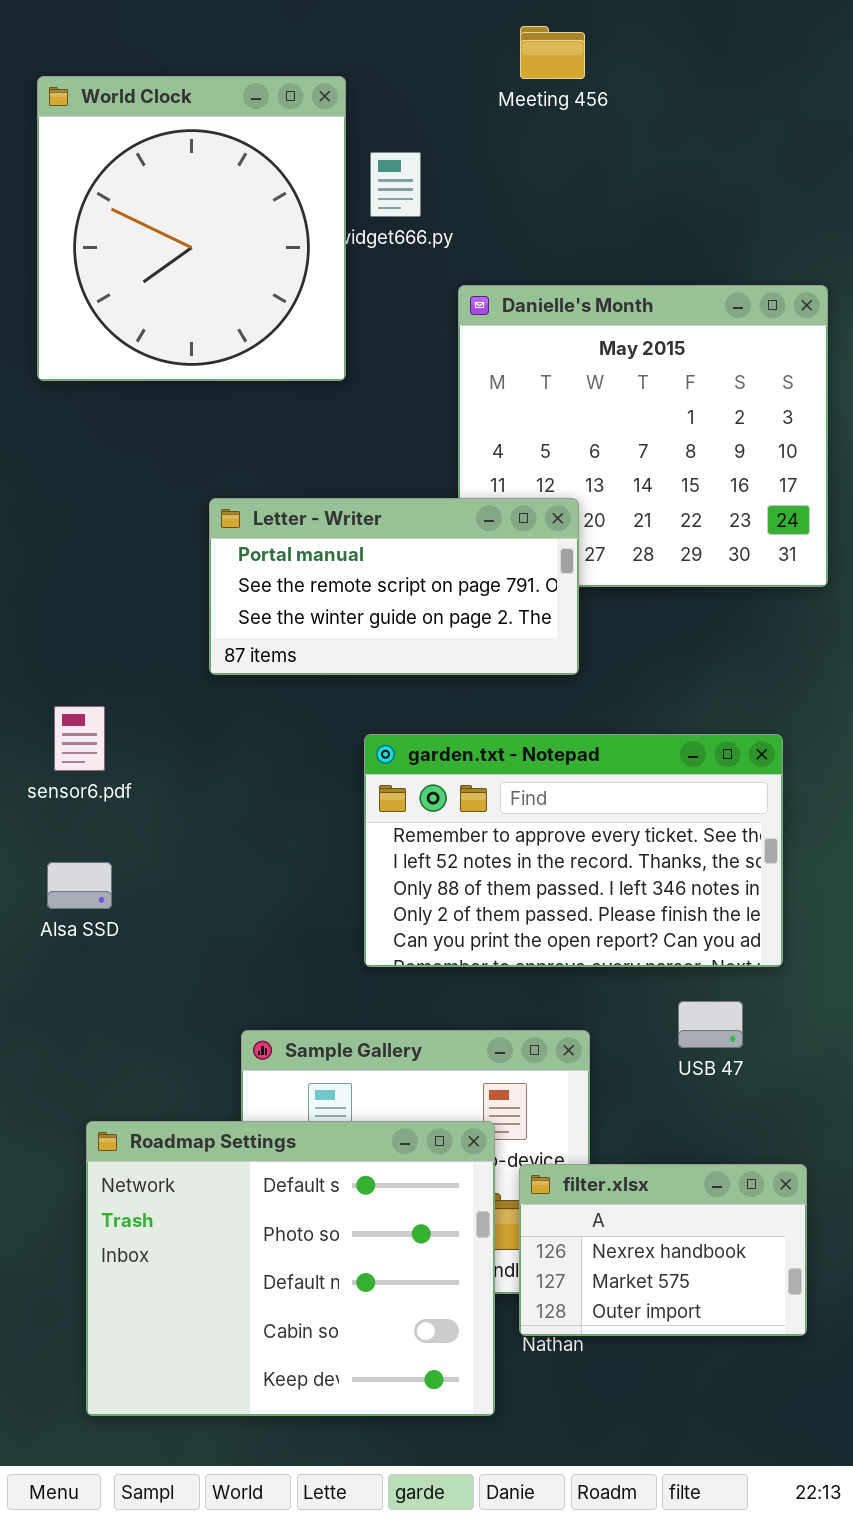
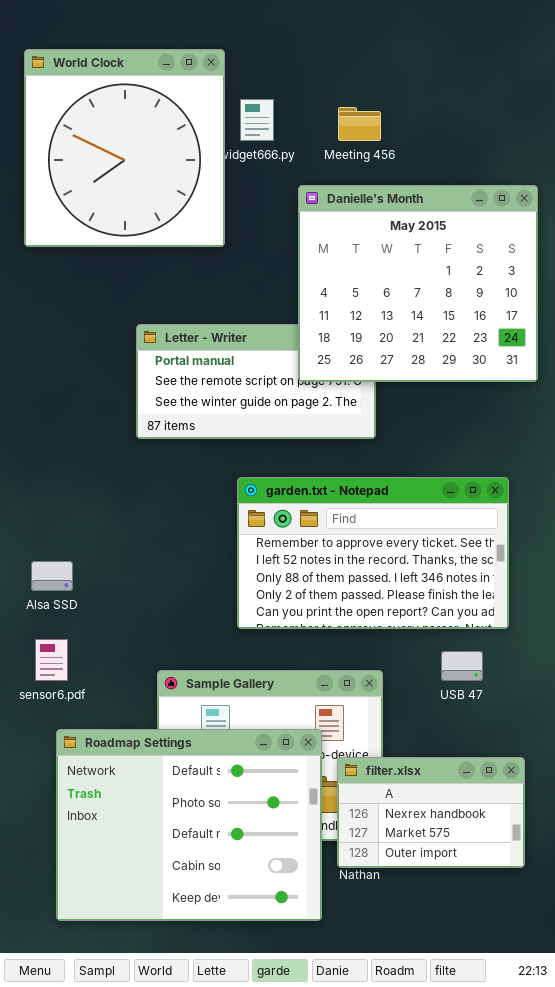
Meeting 456: [520,26,585,79] -> [338,107,381,141], moved
Danielle's Month: [458,285,828,587] -> [298,185,538,382], raised
sensor6.pdf: [54,706,105,771] -> [35,639,68,681], moved

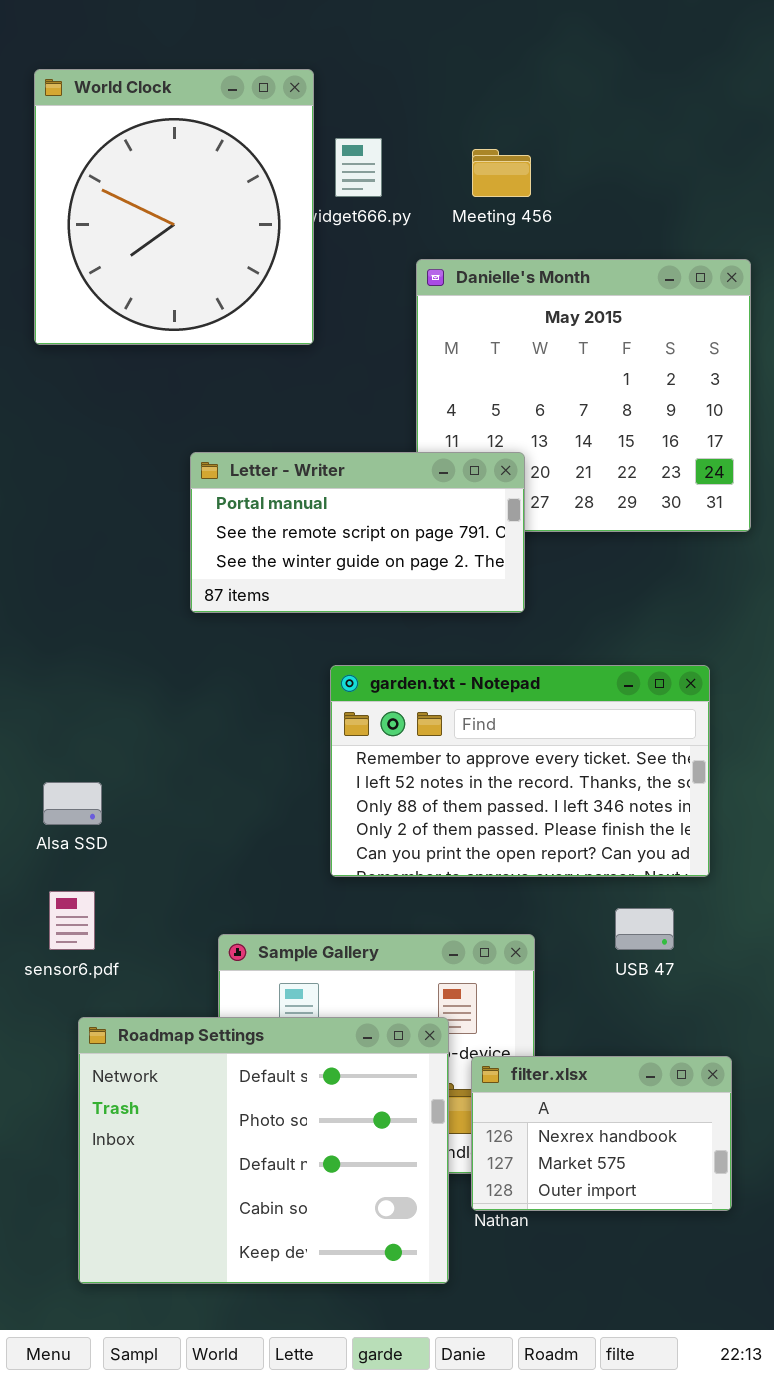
Letter - Writer: [136,324,376,439] -> [190,452,525,613], raised

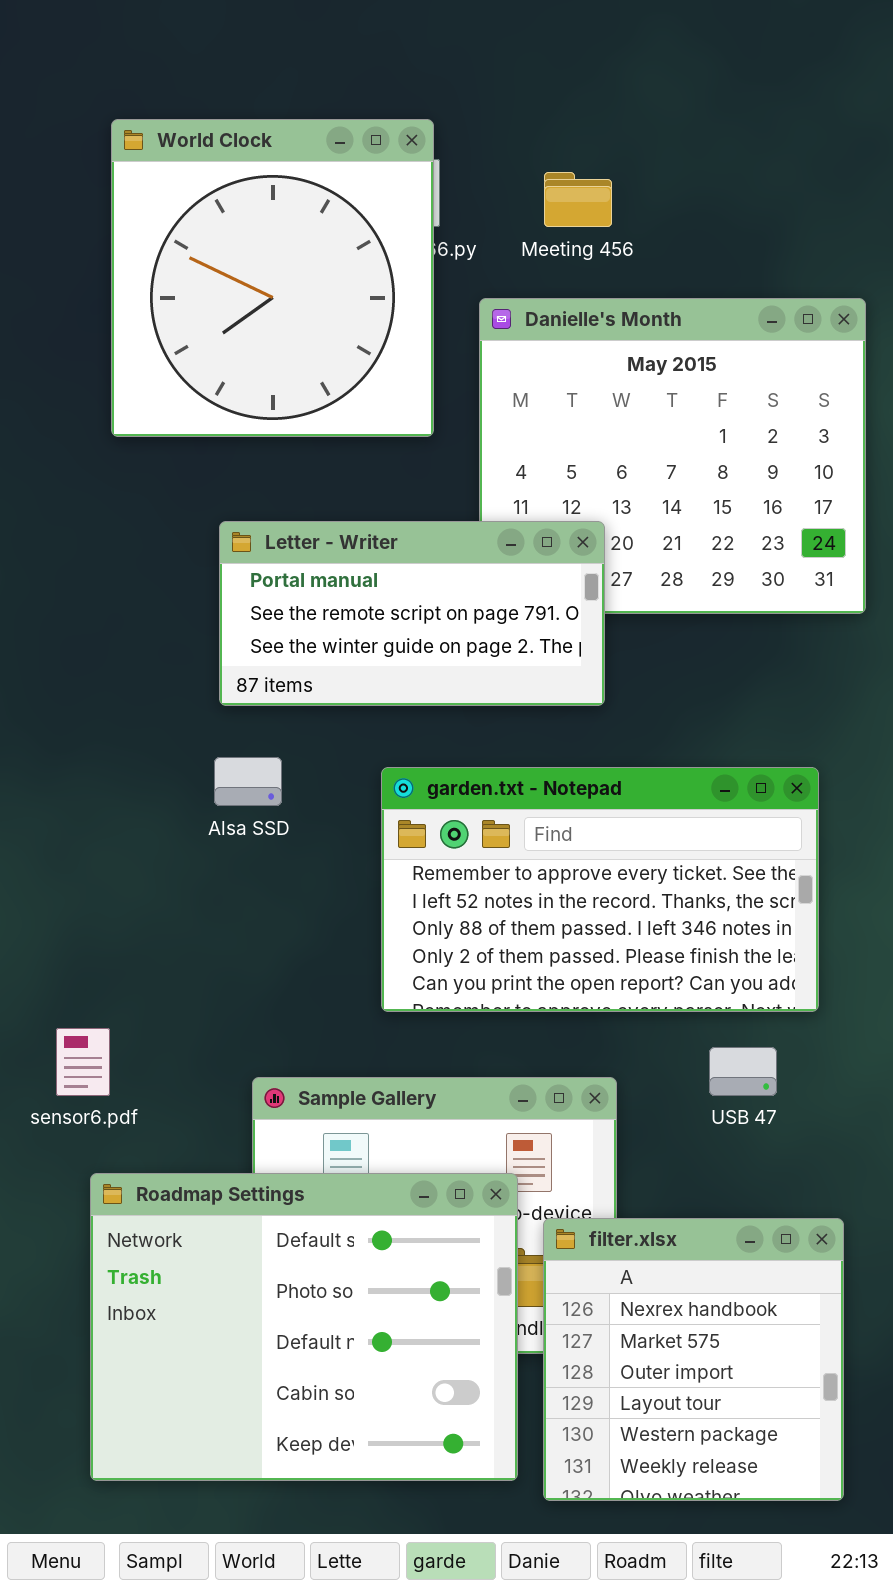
World Clock: [34,69,314,345] -> [111,119,434,437], moved
Alsa SSD: [43,782,102,825] -> [214,757,282,806], moved
filter.xlsx: [471,1056,732,1211] -> [543,1218,844,1501], resized

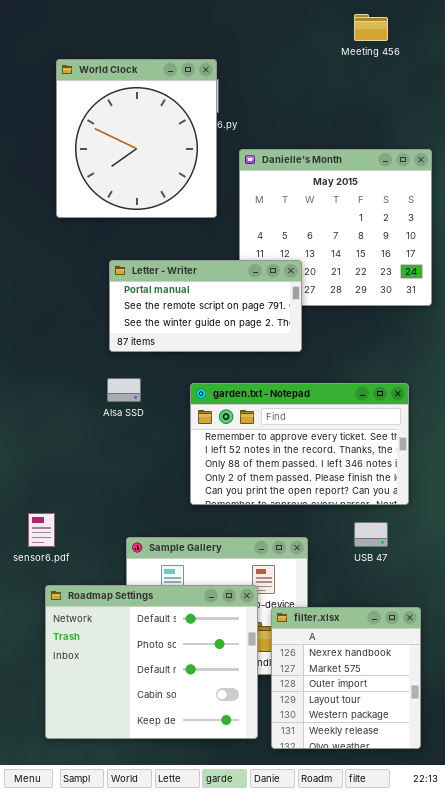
Meeting 456: [544,172,612,227] -> [354,14,388,41], moved

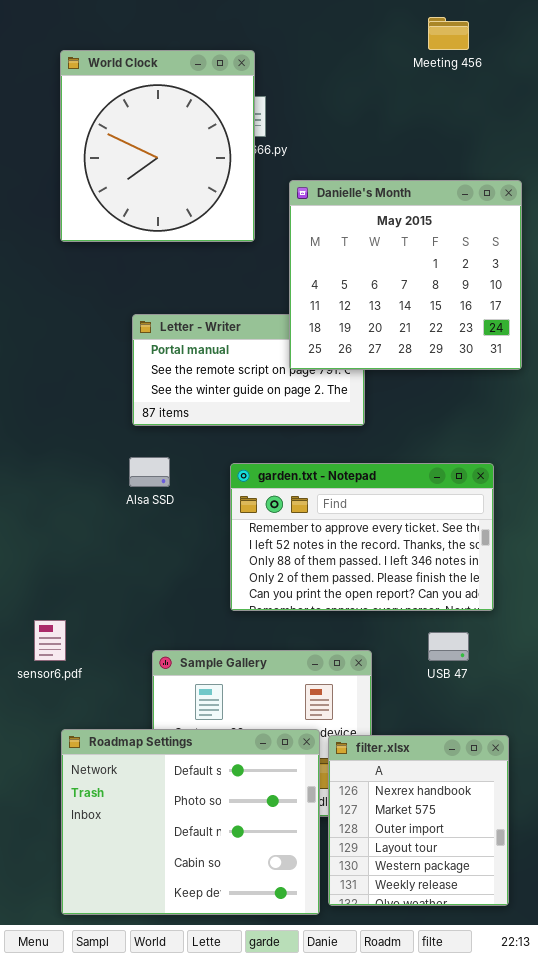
World Clock: [56,59,217,218] -> [60,50,255,242], moved
Danielle's Month: [239,149,432,306] -> [289,180,522,370], raised
Roadmap Settings: [45,585,258,739] -> [61,729,320,915], moved

